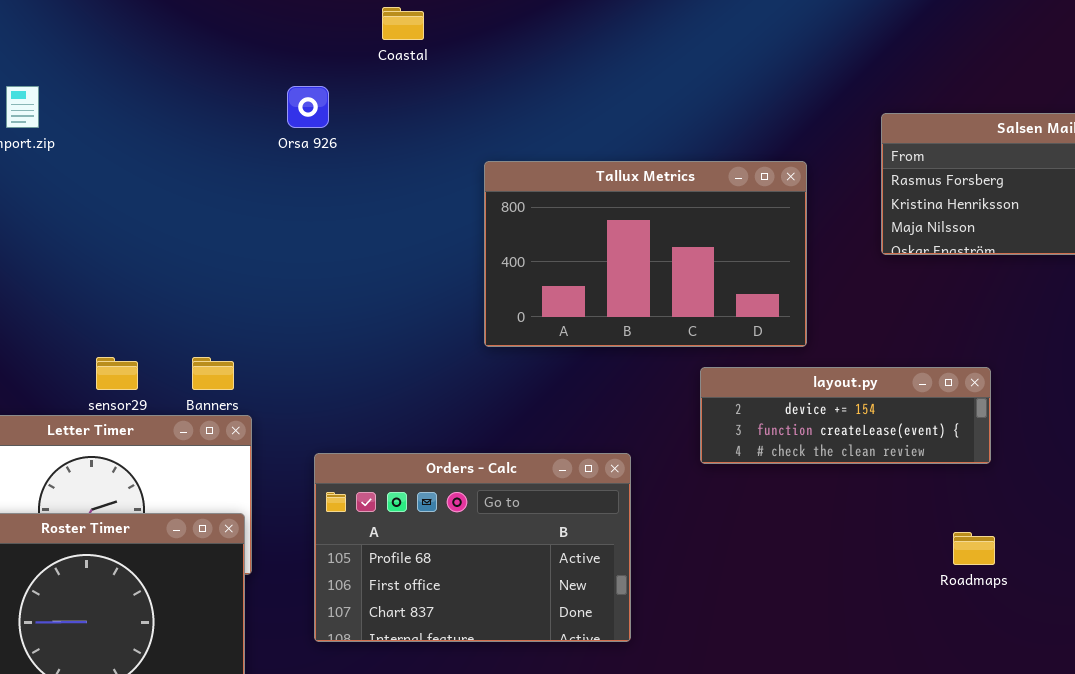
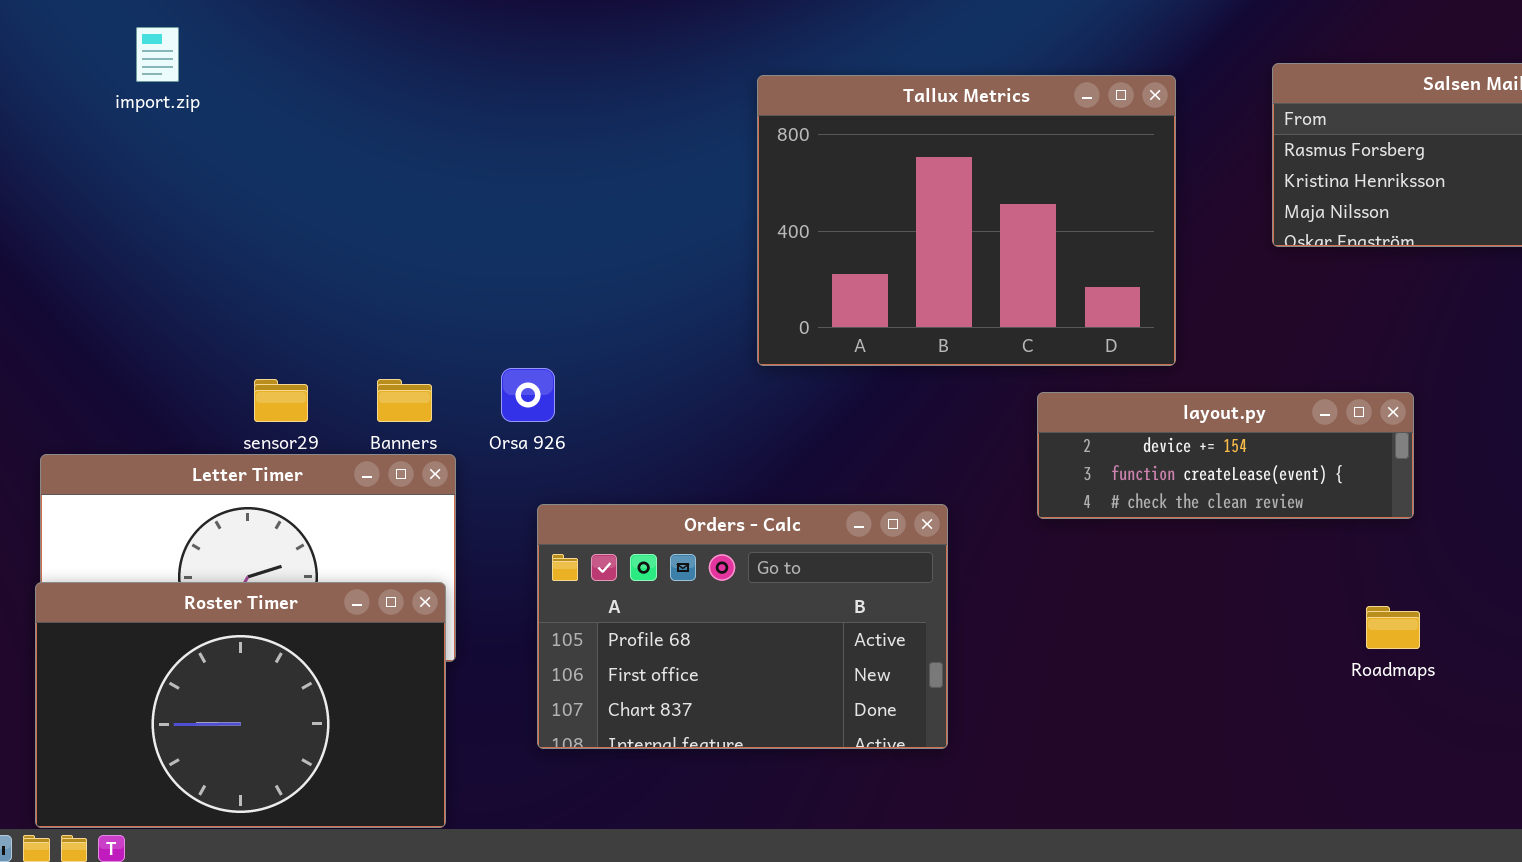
Orsa 926: [287,86,329,128] -> [501,368,555,422], moved
Tallux Metrics: [484,161,807,347] -> [757,75,1176,366], resized

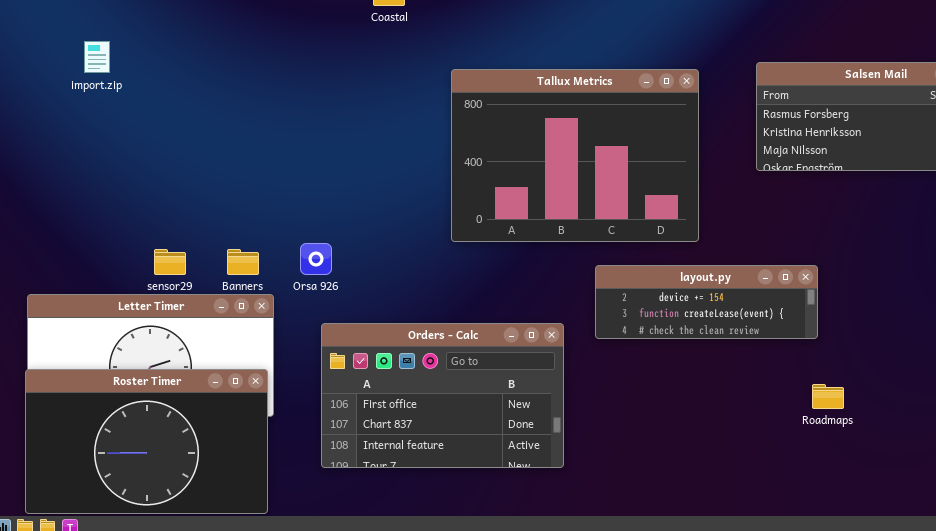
layout.py: [1037,392,1414,519] -> [595,265,818,339], moved
Orders - Calc: [537,504,948,749] -> [321,323,564,468], scrolled down 1 row

